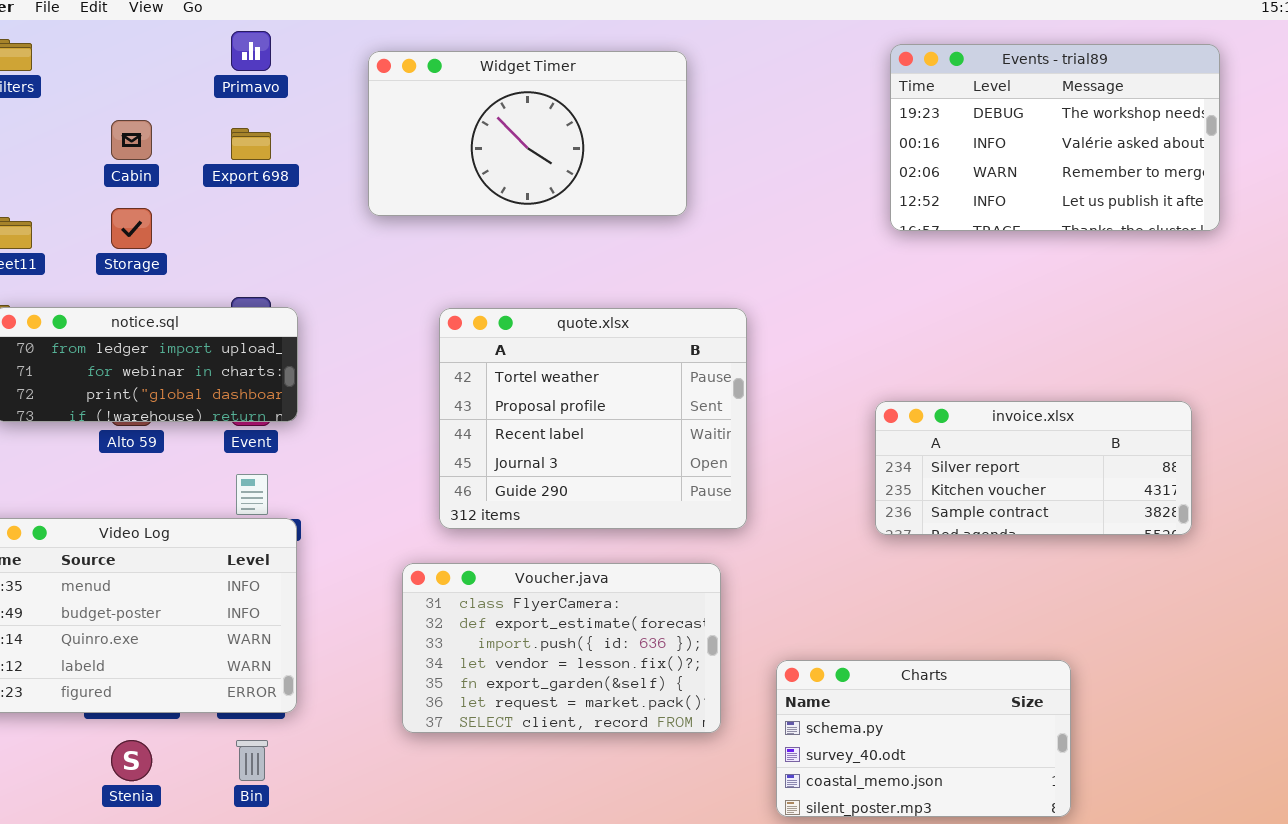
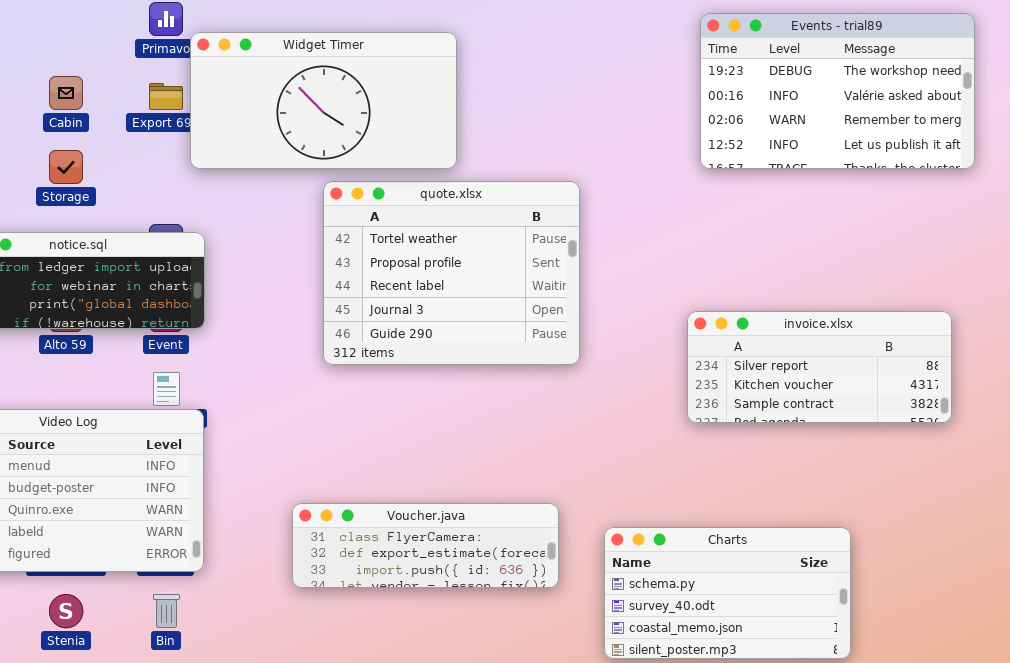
Widget Timer: [368,51,687,216] -> [190,32,457,169], moved
quote.xlsx: [439,308,747,529] -> [323,181,580,365], moved
Voucher.java: [402,563,721,733] -> [292,503,559,588], resized

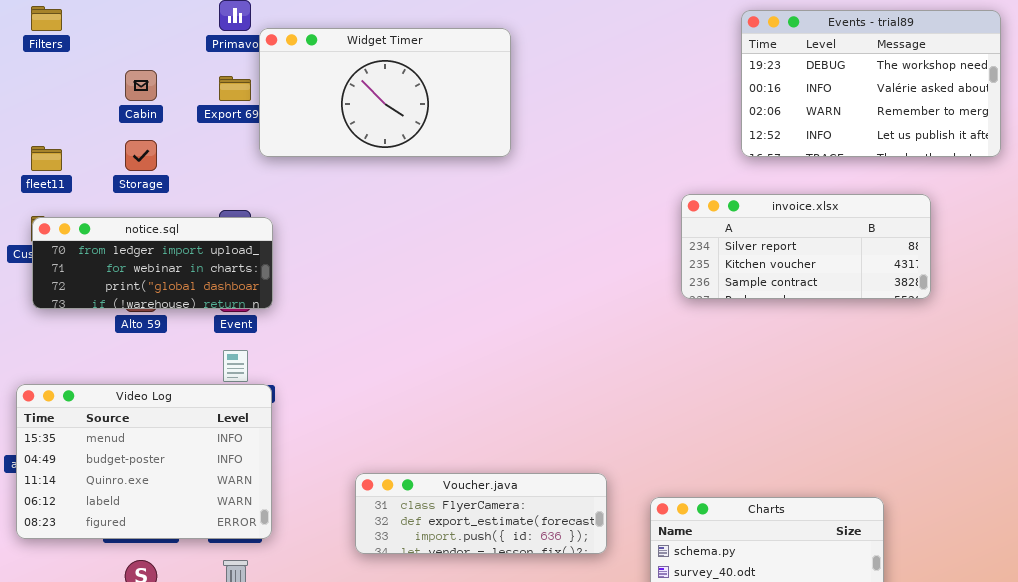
quote.xlsx: [323,181,580,365] -> none, closed
invoice.xlsx: [687,311,952,423] -> [681,194,931,299], moved

